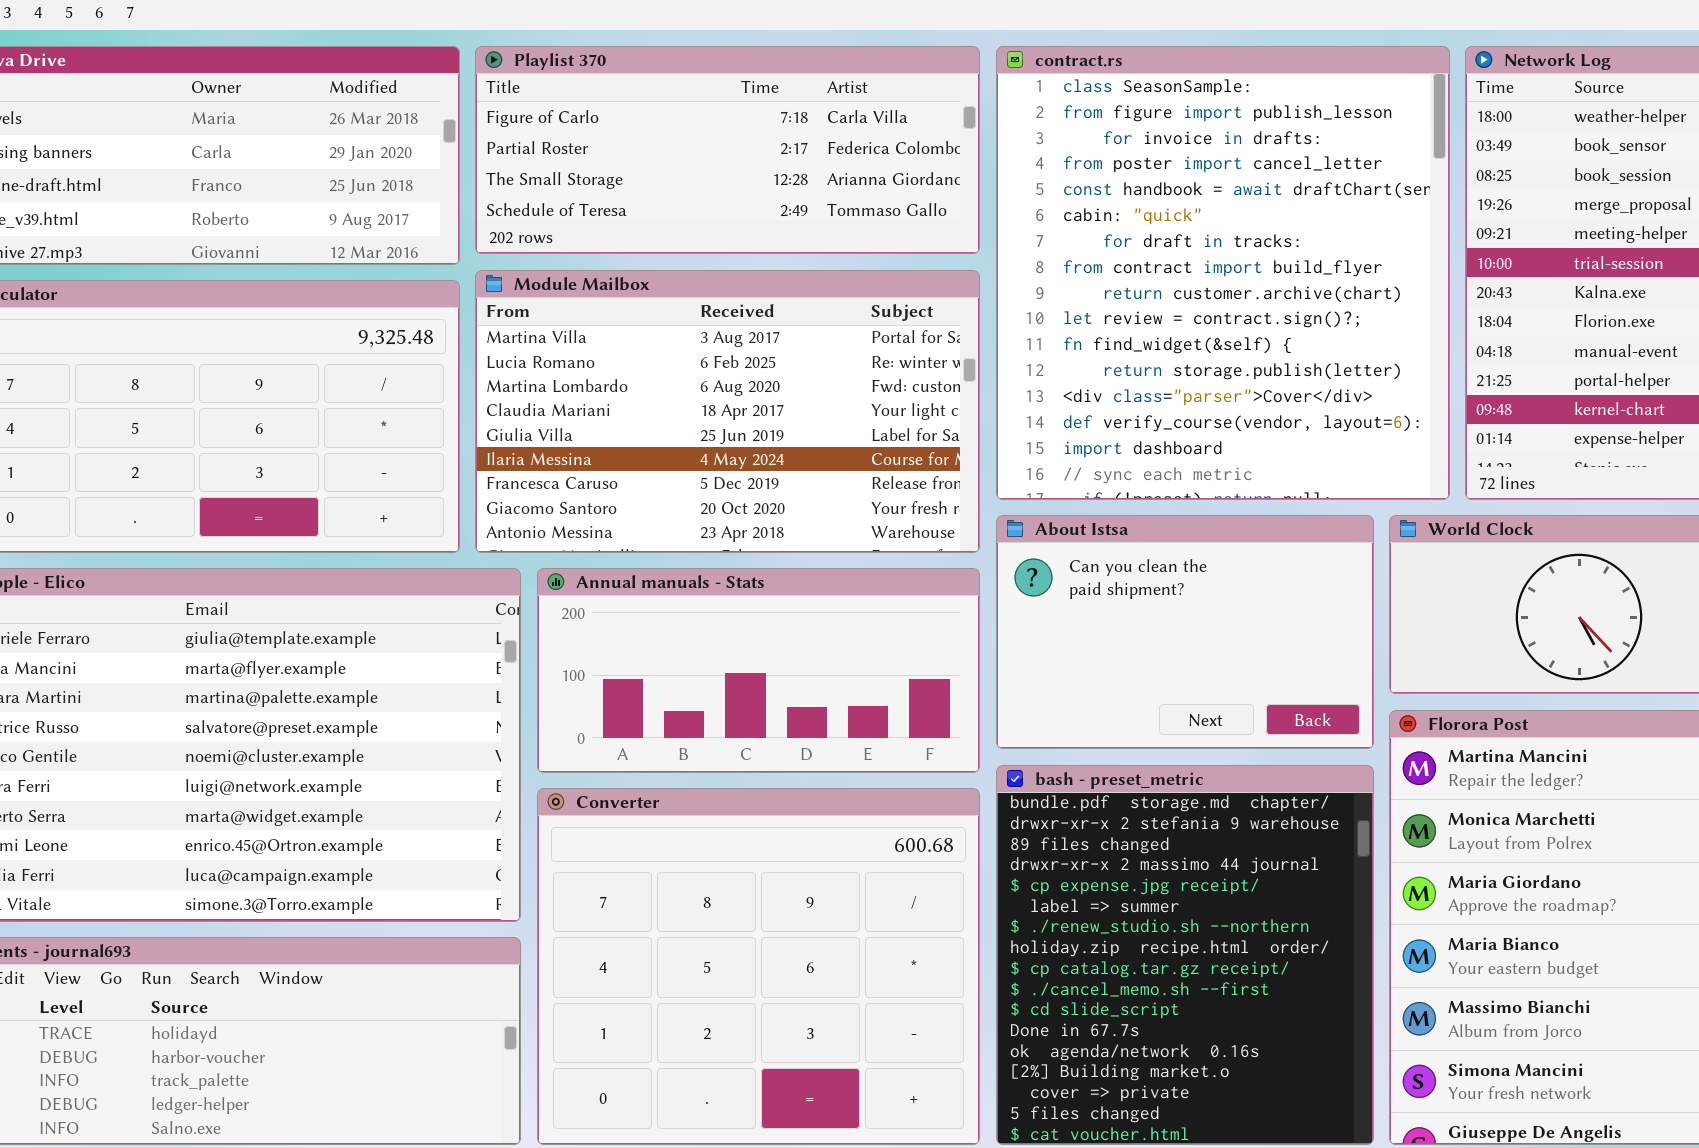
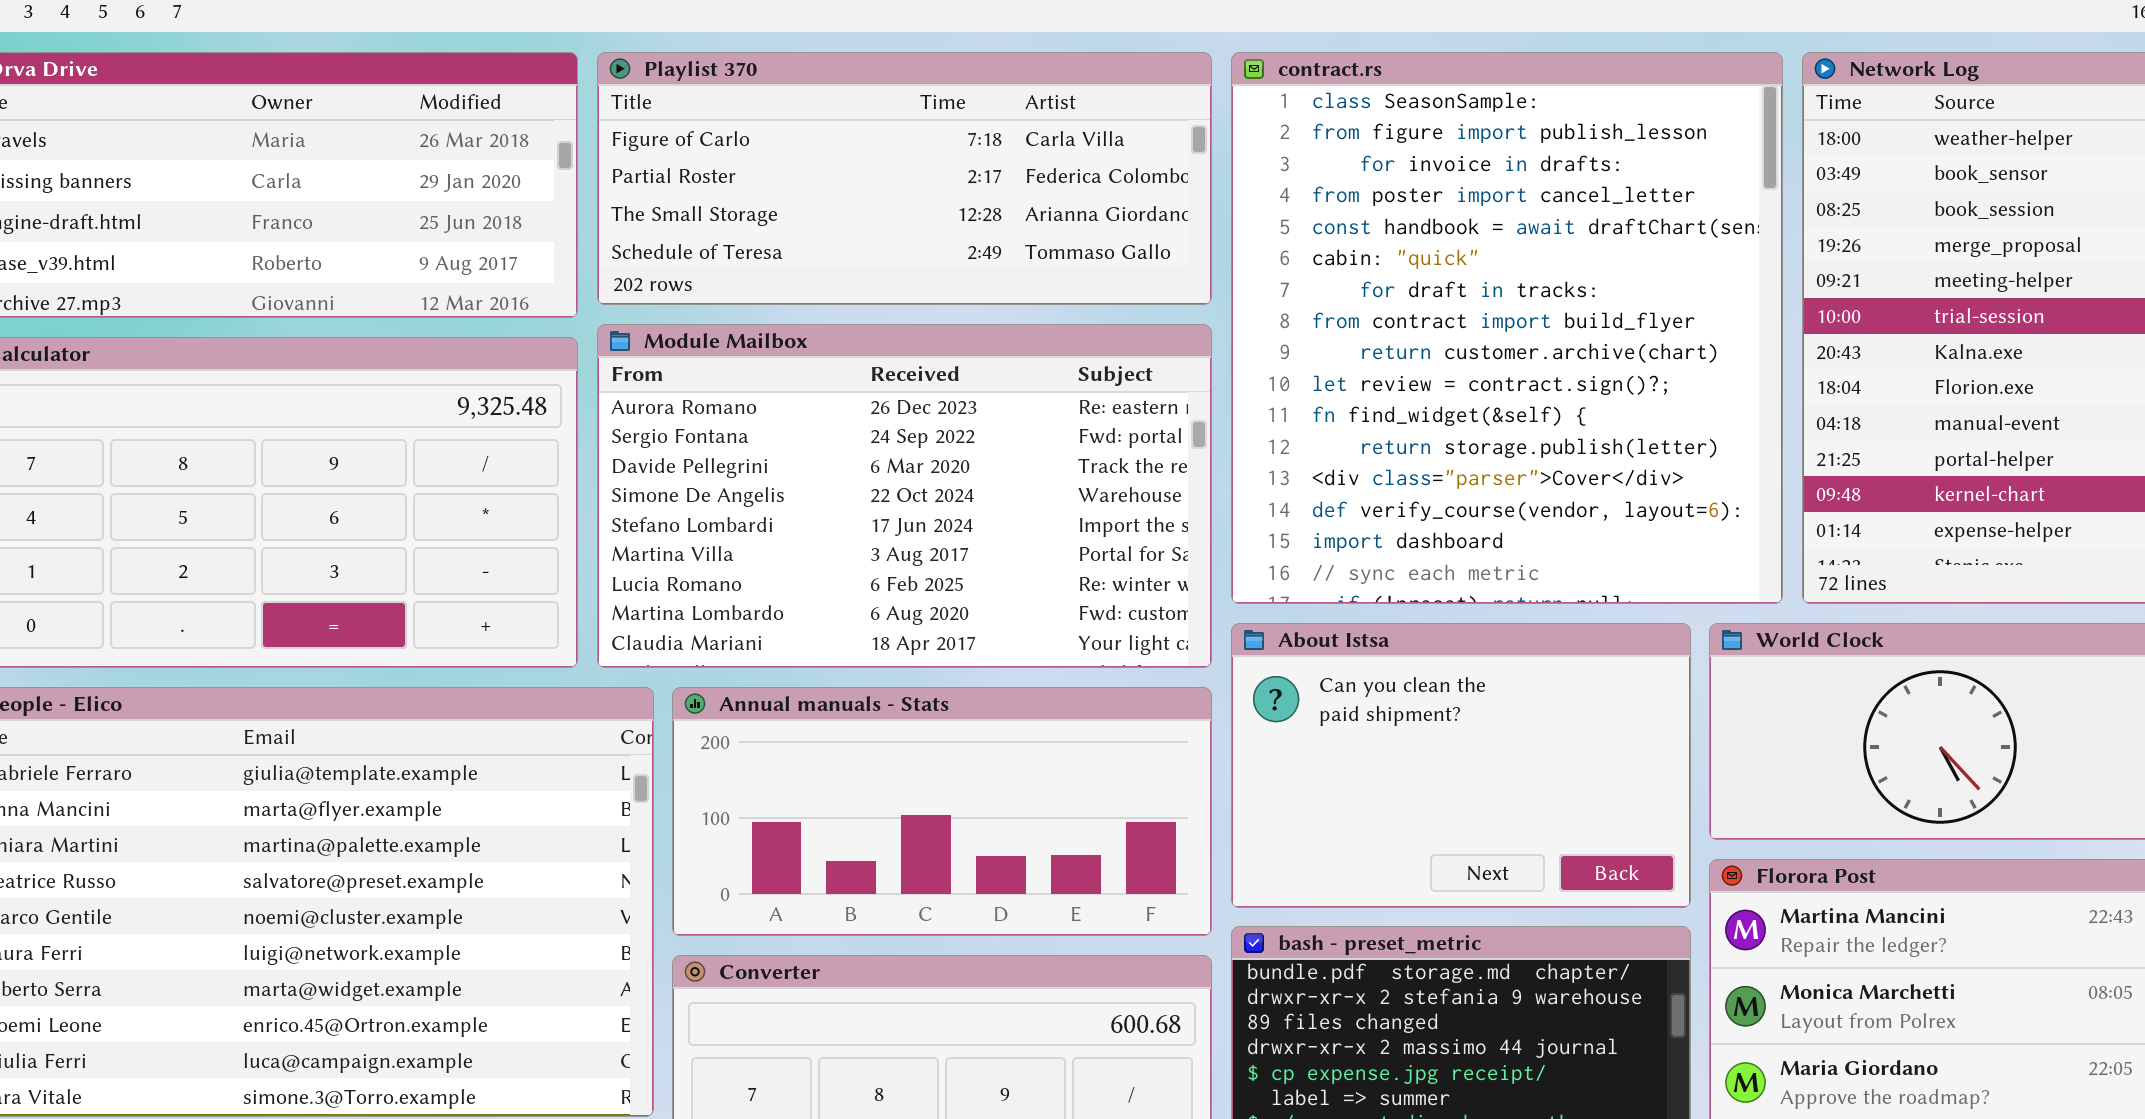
Module Mailbox: [475,270,980,553] -> [597,324,1212,668], scrolled up 5 rows

